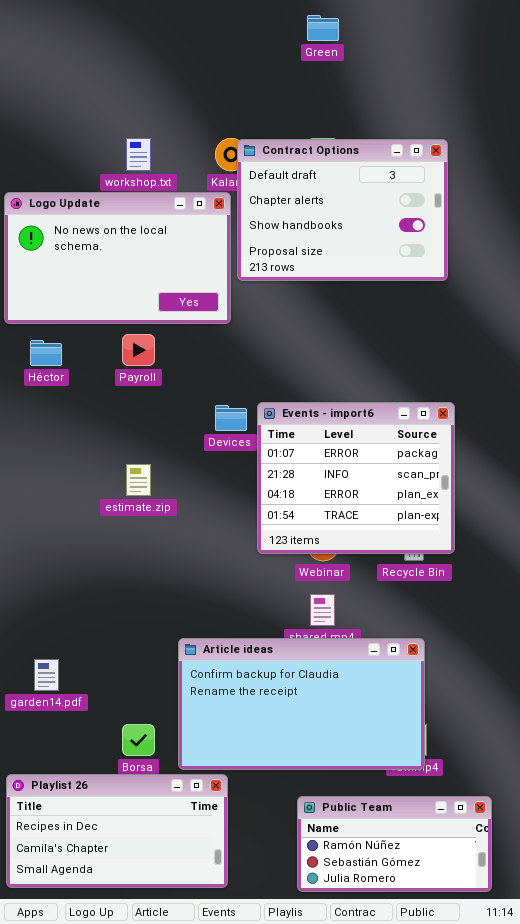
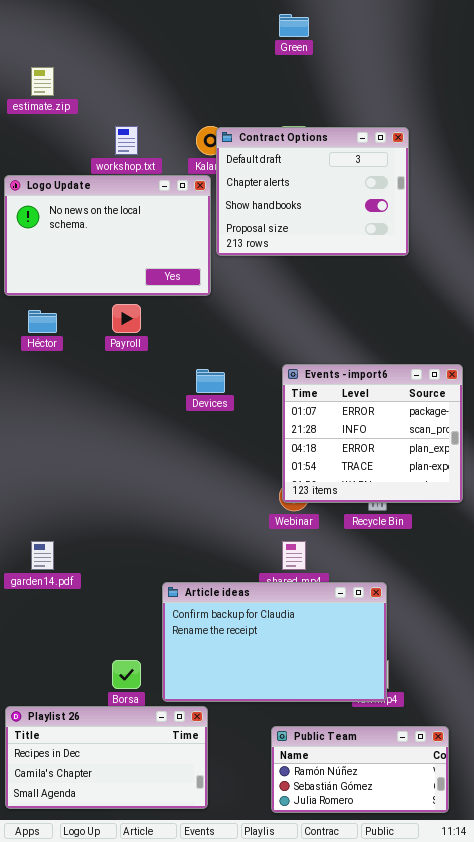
Events - import6: [257,402,455,554] -> [282,364,463,503], moved
estimate.zip: [126,464,151,496] -> [31,67,54,96], moved
garden14.pdf: [34,659,59,691] -> [31,541,54,570], moved

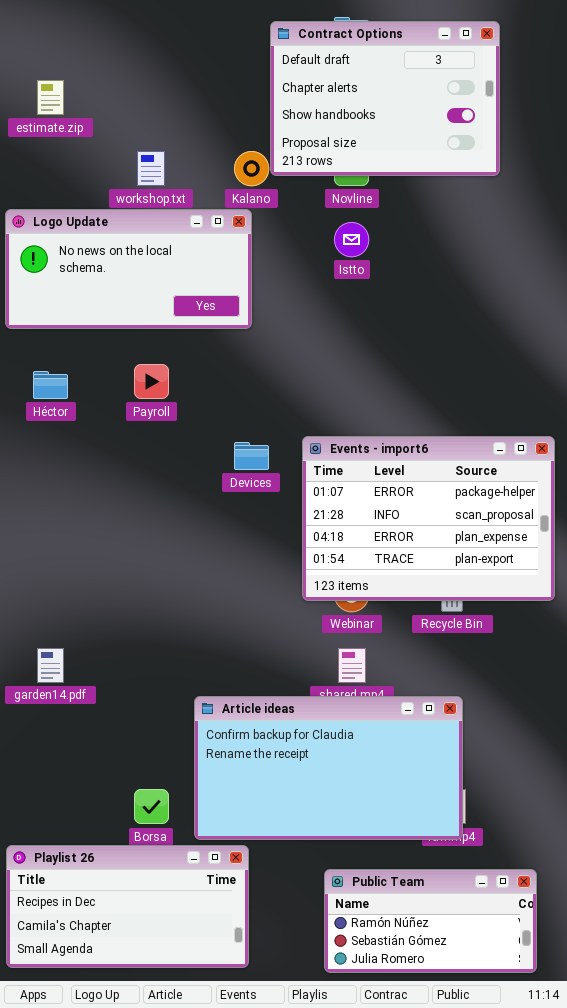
Contract Options: [216,127,409,256] -> [270,21,500,176], moved
Logo Update: [4,175,211,296] -> [5,209,252,329], resized
Events - import6: [282,364,463,503] -> [302,436,555,601], resized

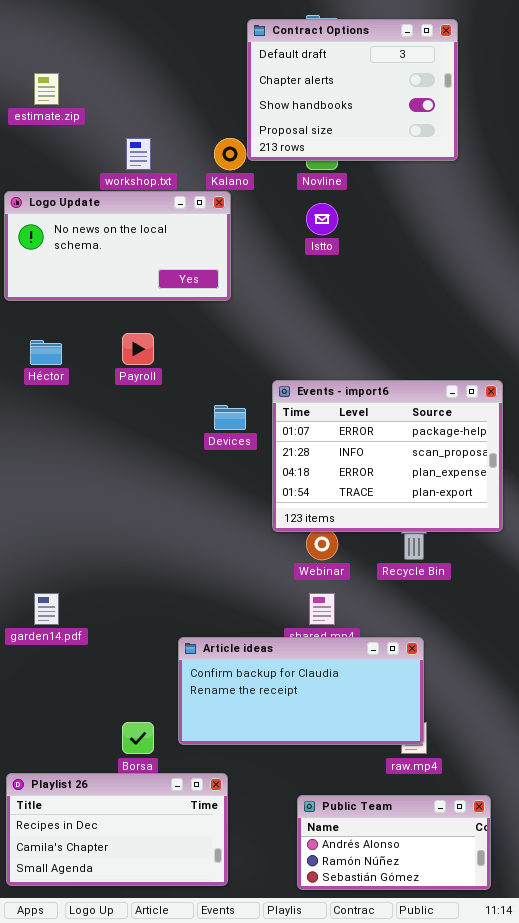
Events - import6: [302,436,555,601] -> [272,380,503,532], moved
Article ideas: [194,696,463,840] -> [178,637,424,745], resized
Public Team: [324,869,537,973] -> [297,795,491,890], scrolled up 1 row

